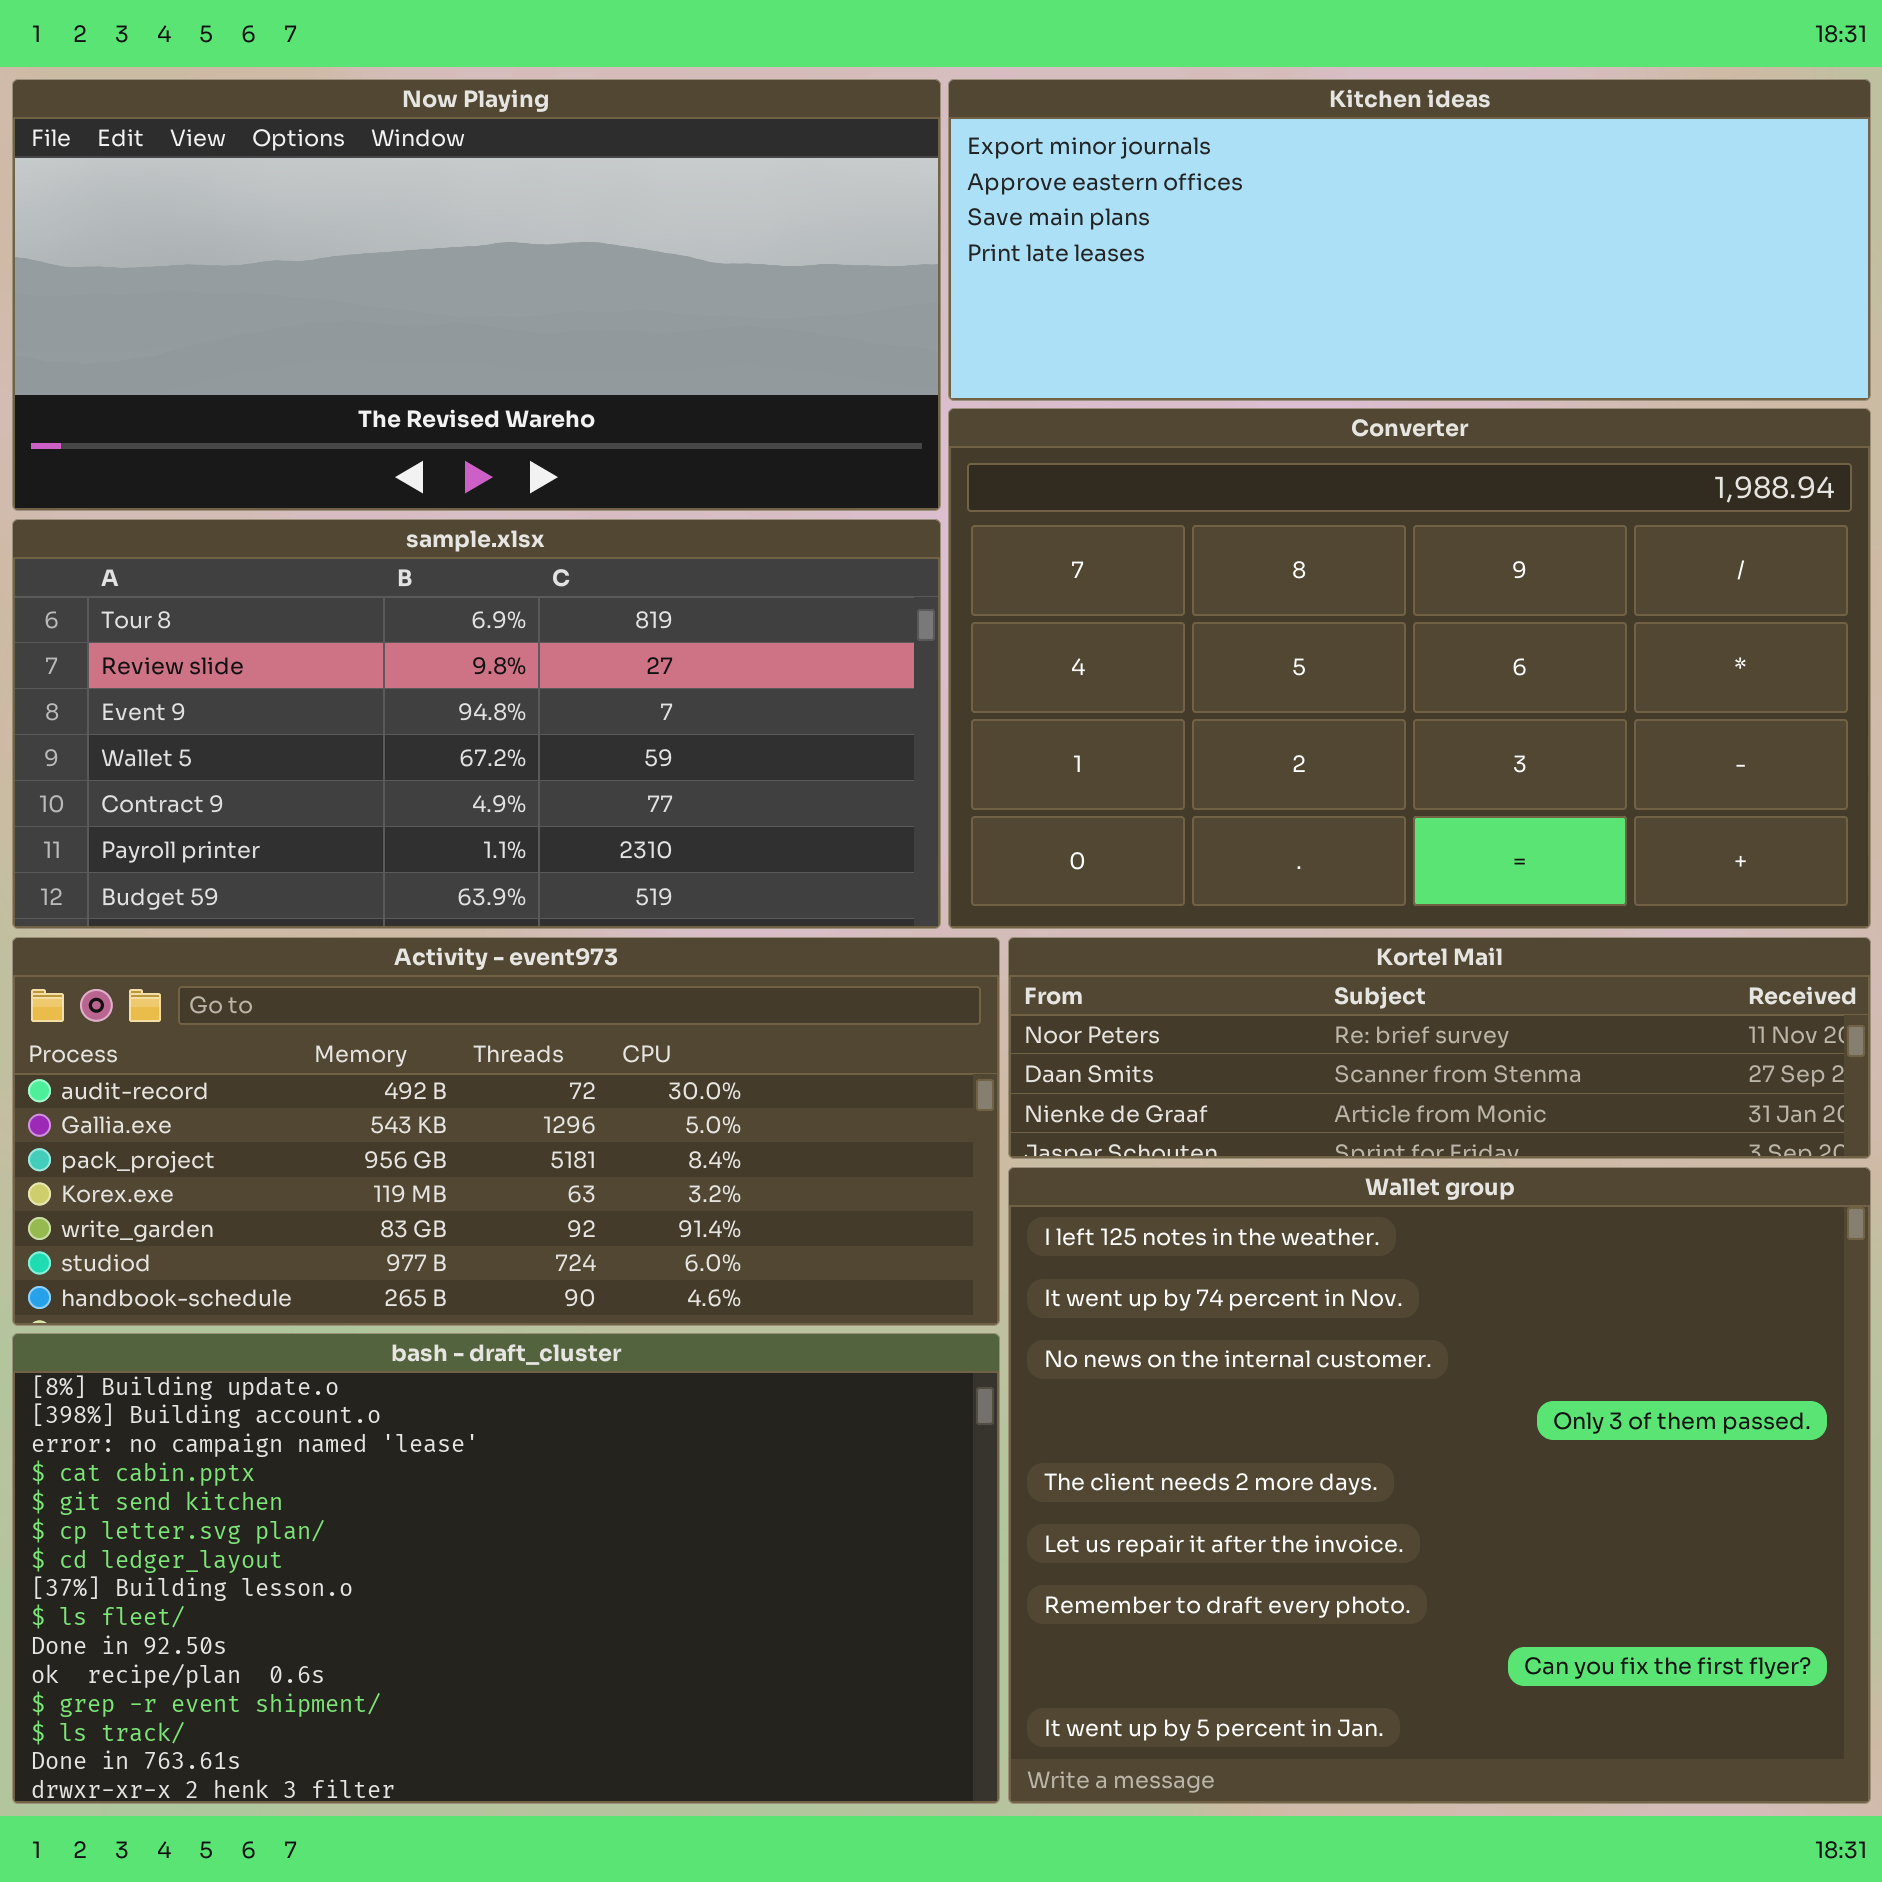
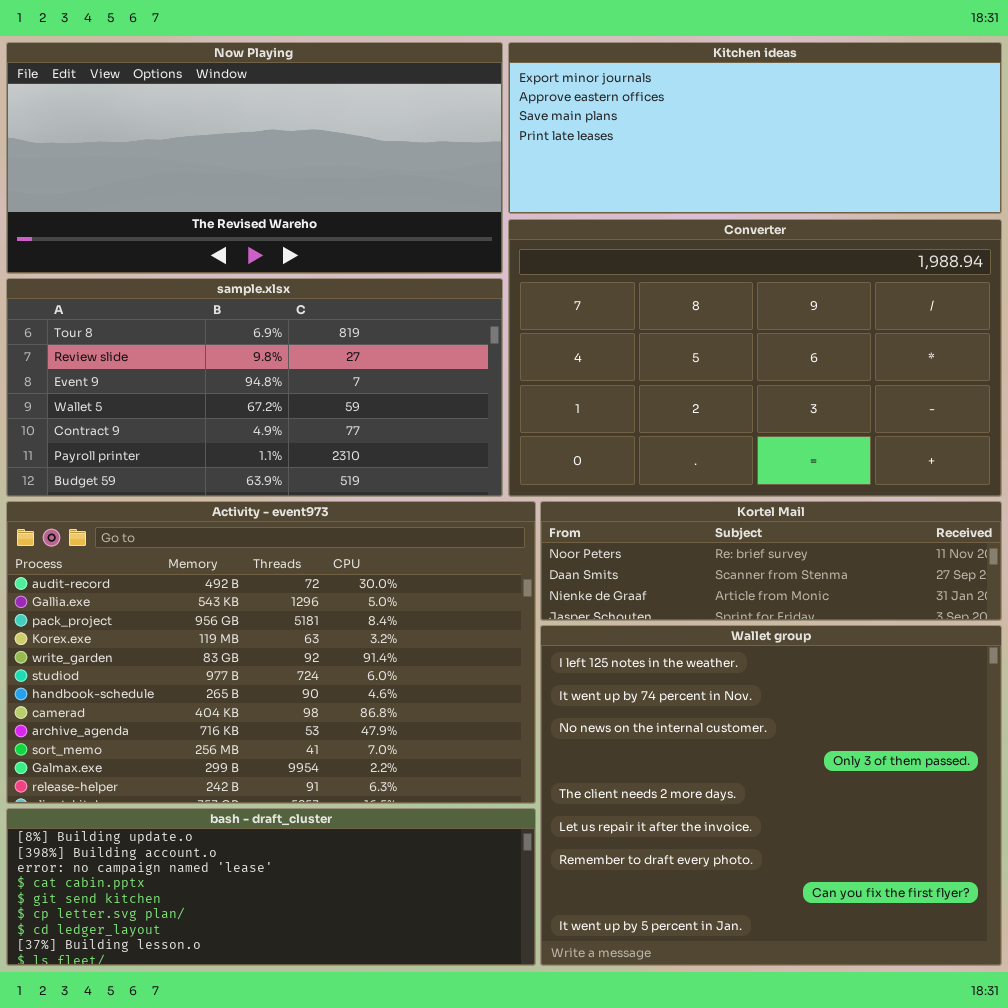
Activity - event973: [12,937,1000,1326] -> [6,501,536,804], resized
bash - draft_cluster: [12,1333,1000,1804] -> [6,808,536,966], resized

